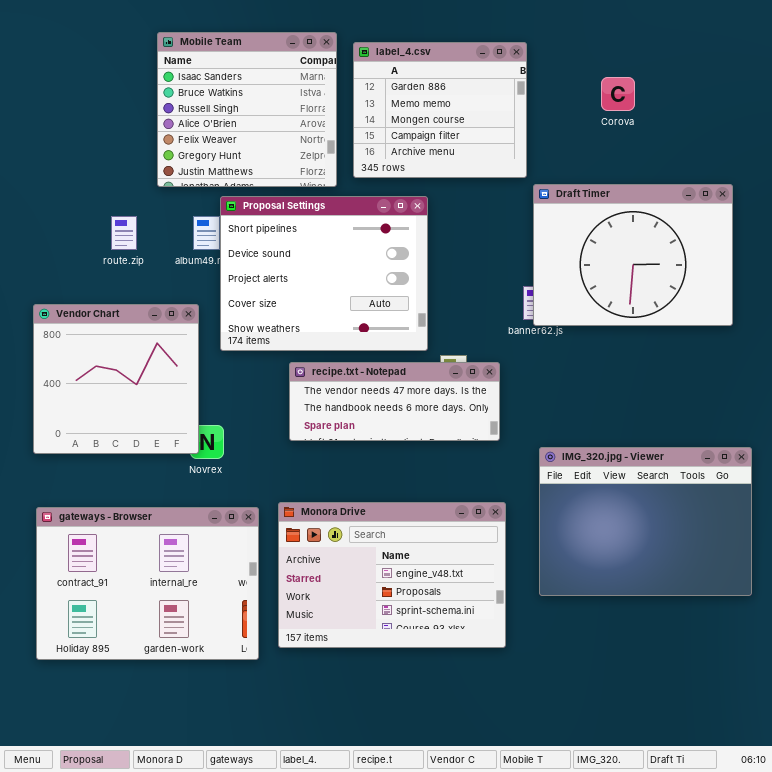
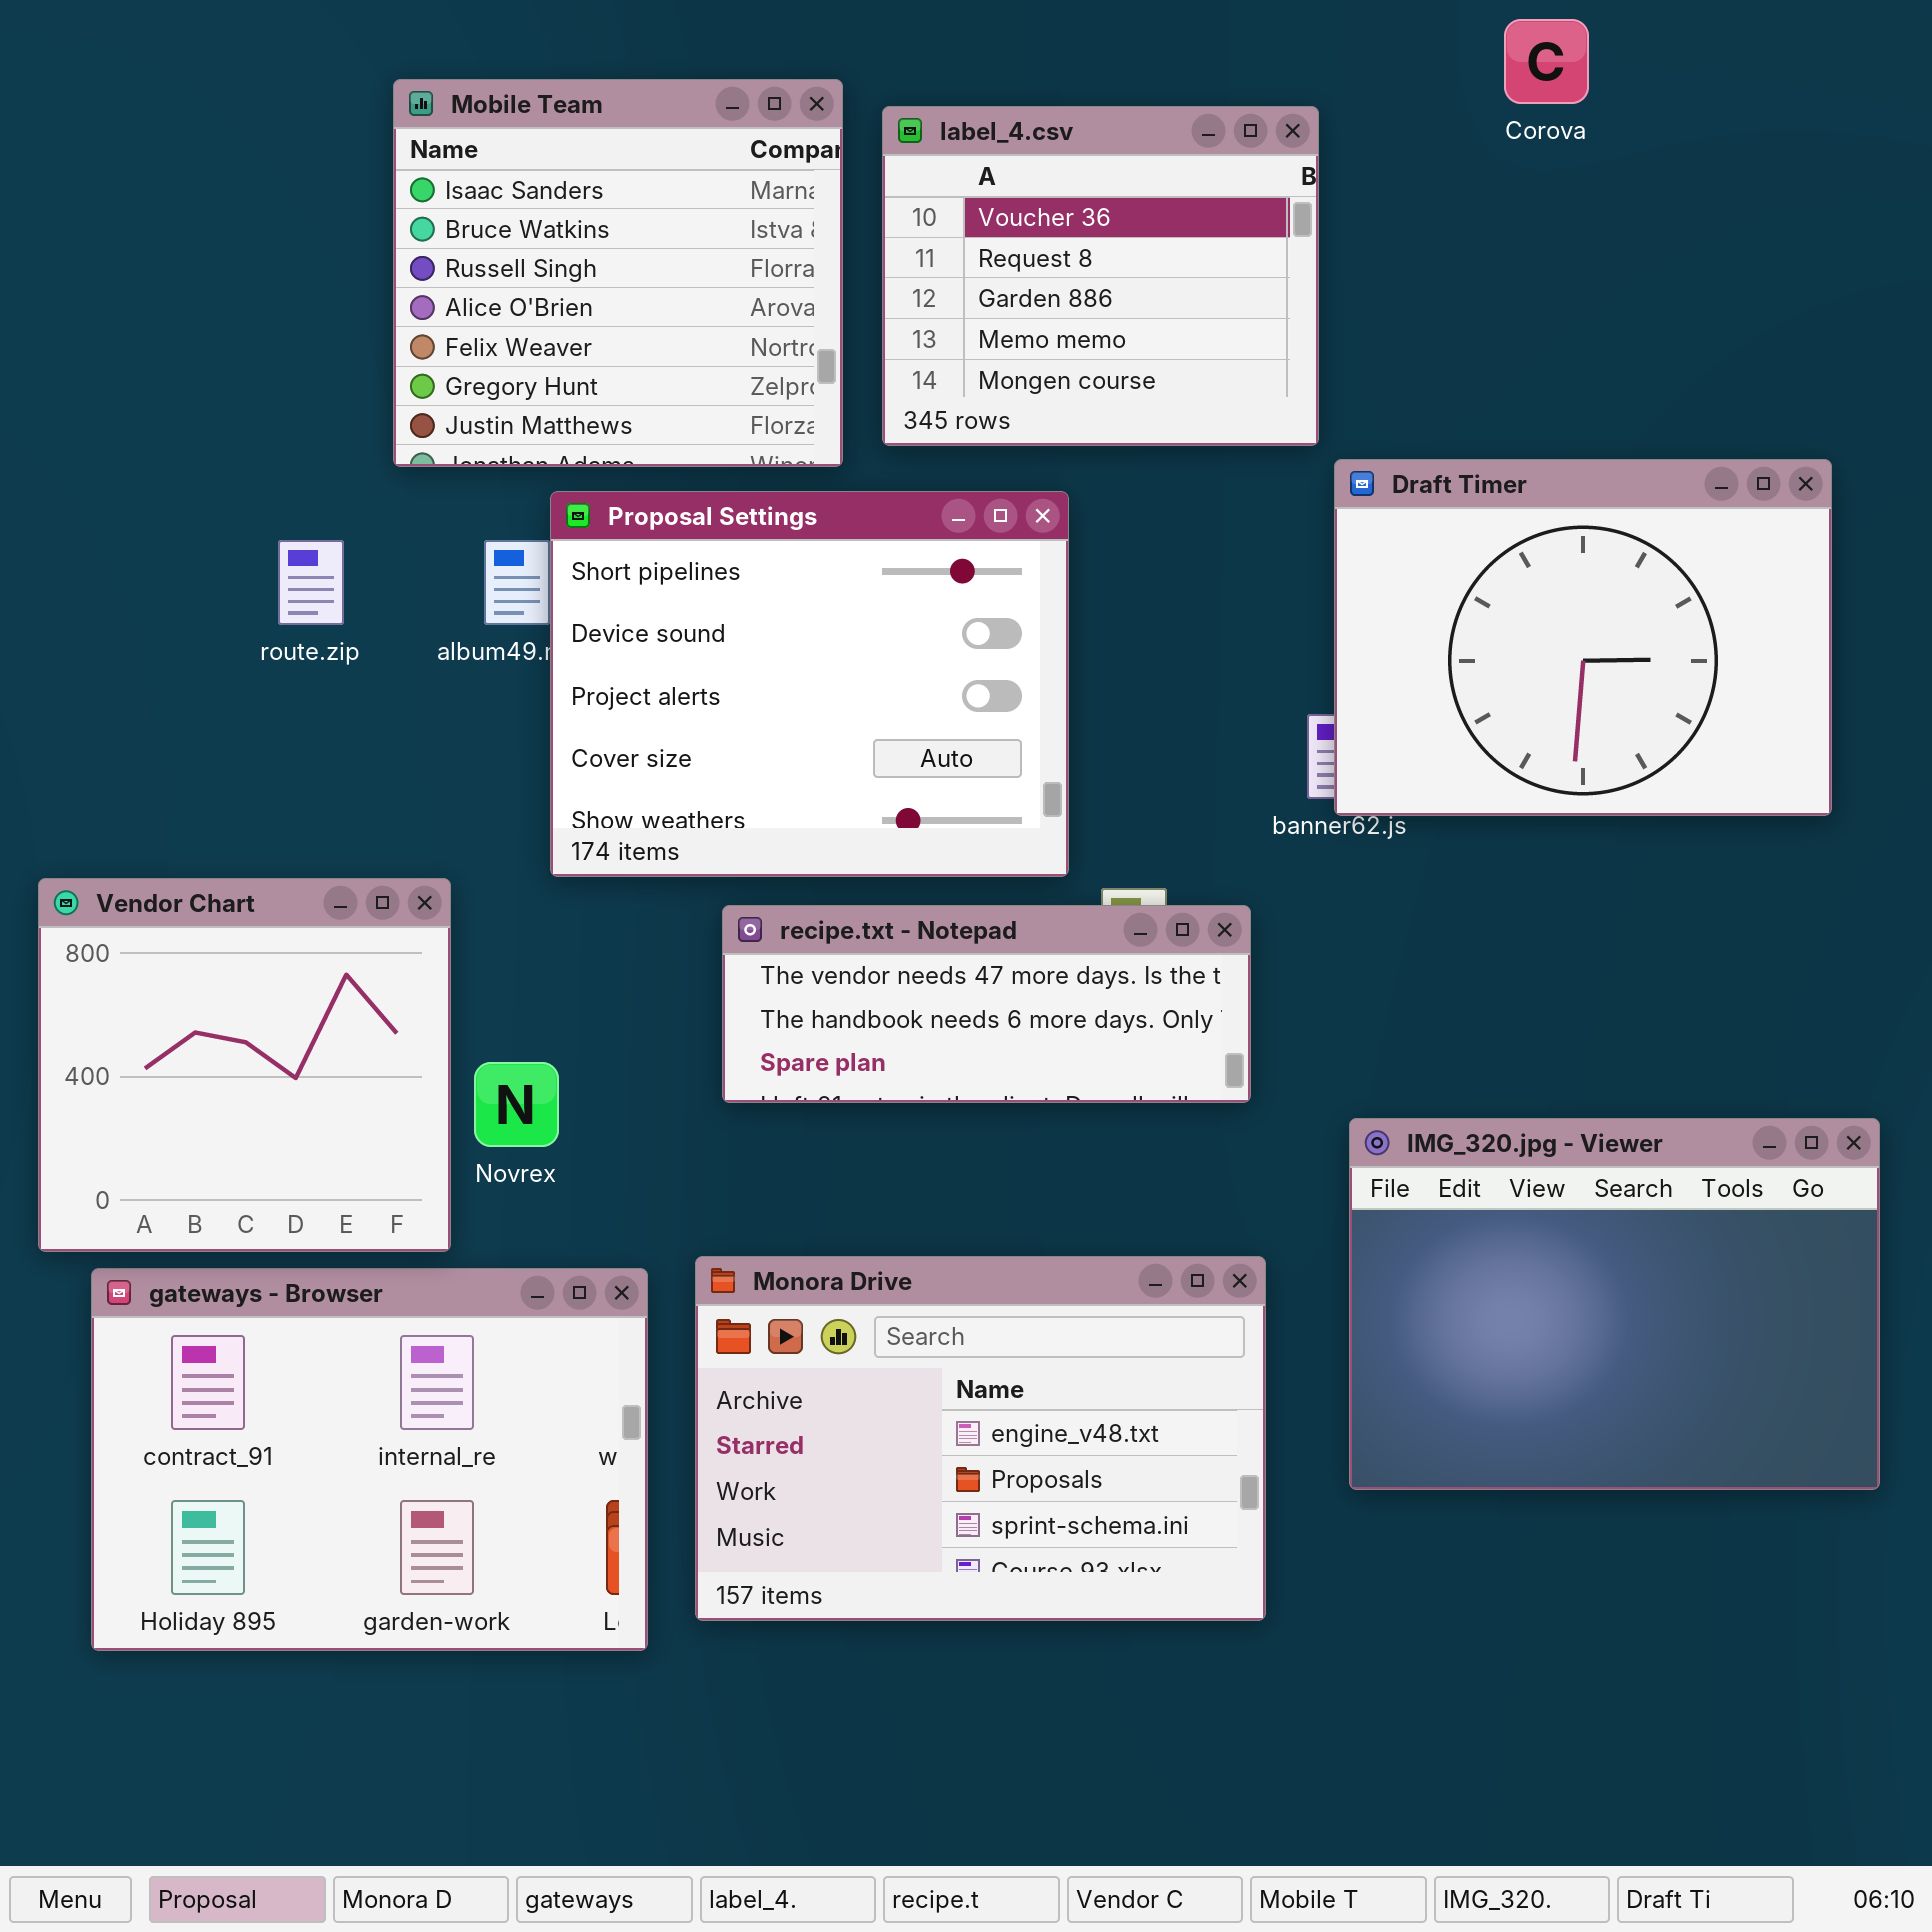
label_4.csv: [353,42,527,178] -> [882,106,1319,446], scrolled up 2 rows
Corova: [601,77,635,111] -> [1504,19,1589,104], moved
Vendor Chart: [33,304,199,454] -> [38,878,451,1252], moved

